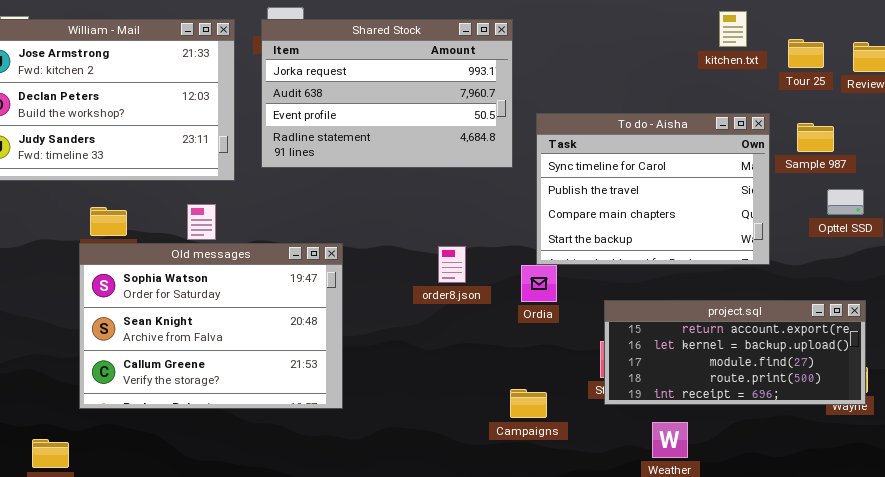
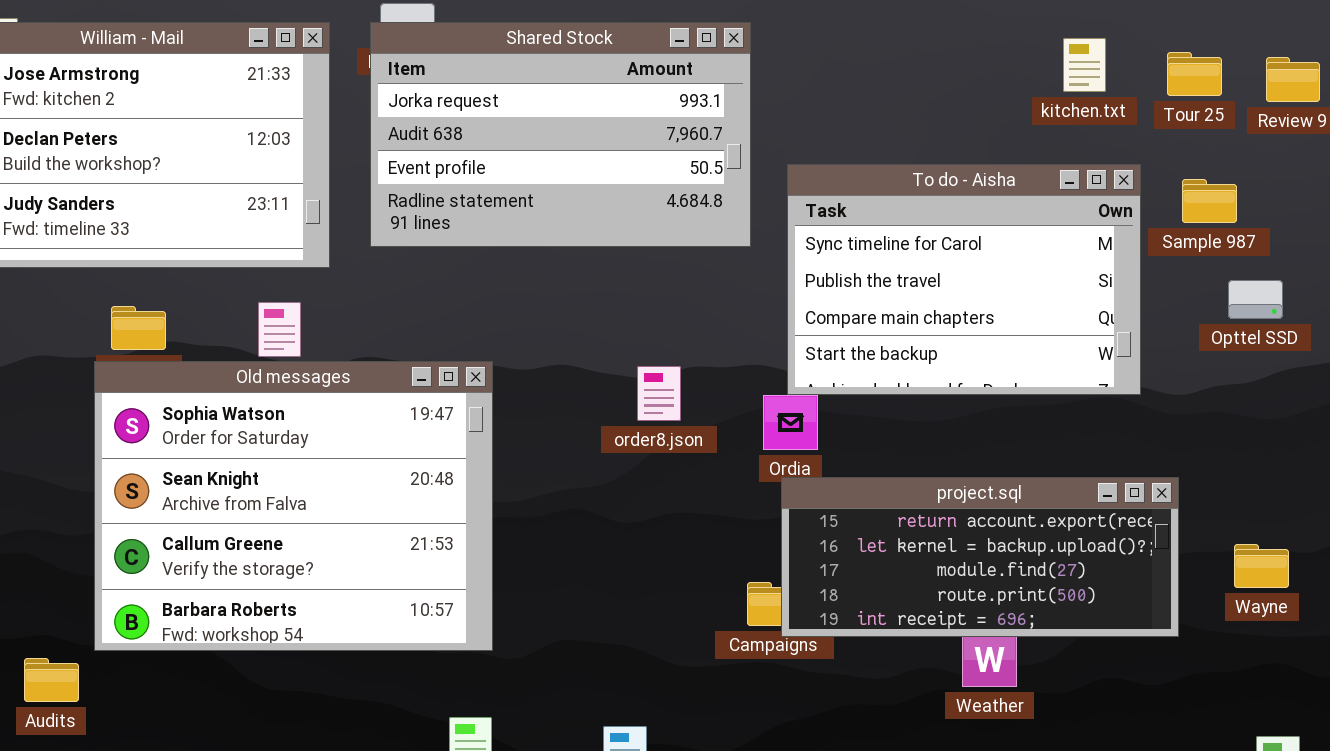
kitchen.txt: [719,11,747,47] -> [1063,38,1106,92], moved
Old messages: [79,243,343,409] -> [94,361,493,651], resized
project.sql: [604,300,866,405] -> [781,477,1179,637], moved

